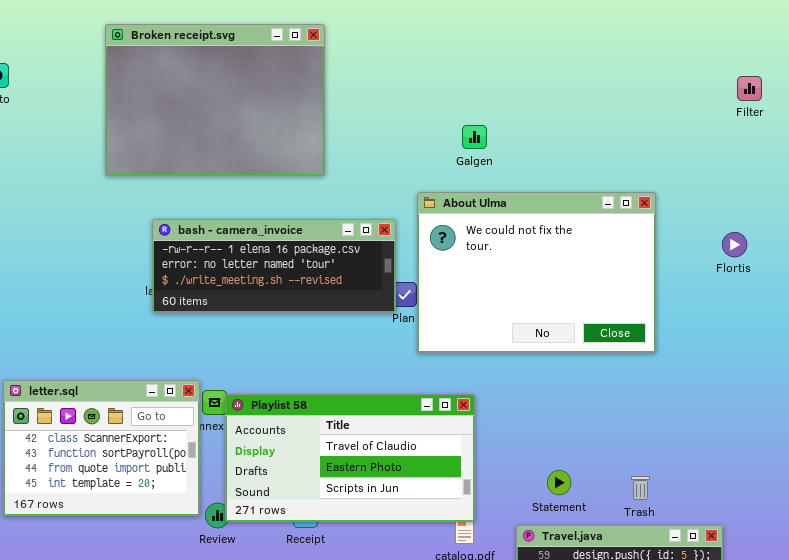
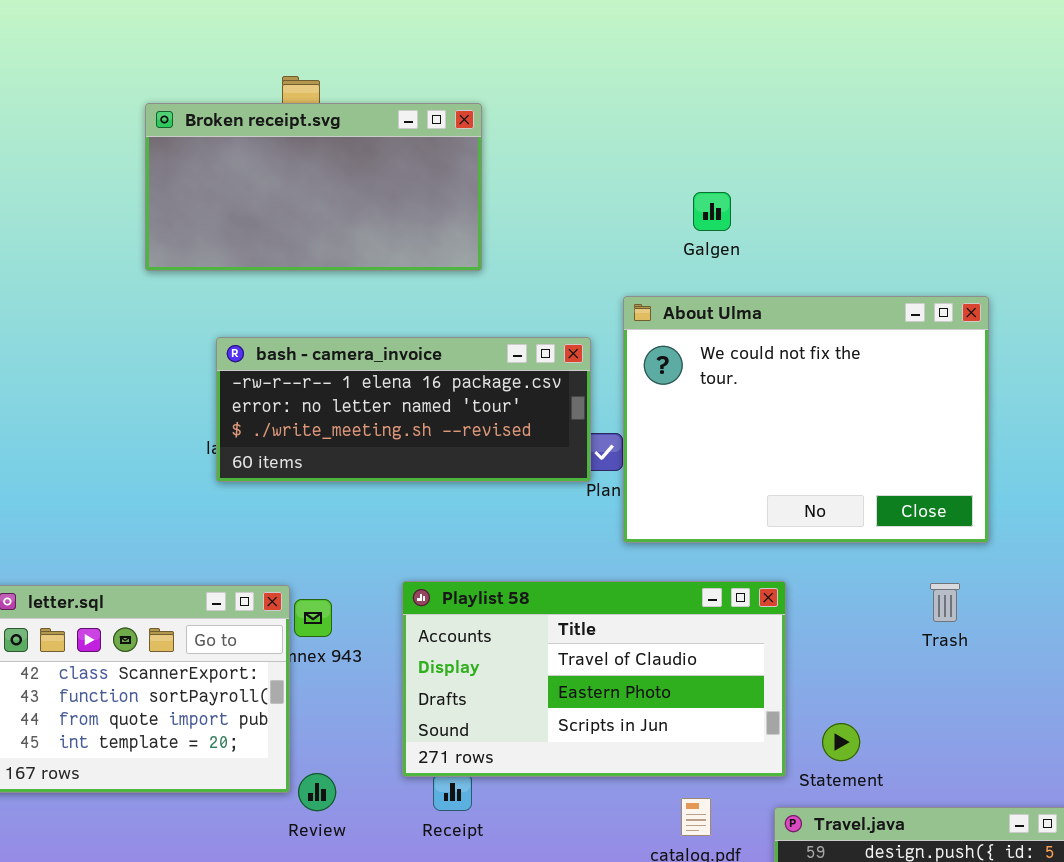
Broken receipt.svg: [105,24,325,176] -> [145,103,482,271], resized
Playlist 58: [225,394,475,522] -> [402,581,786,777], moved
Trash: [631,476,650,500] -> [930,583,960,622], moved

